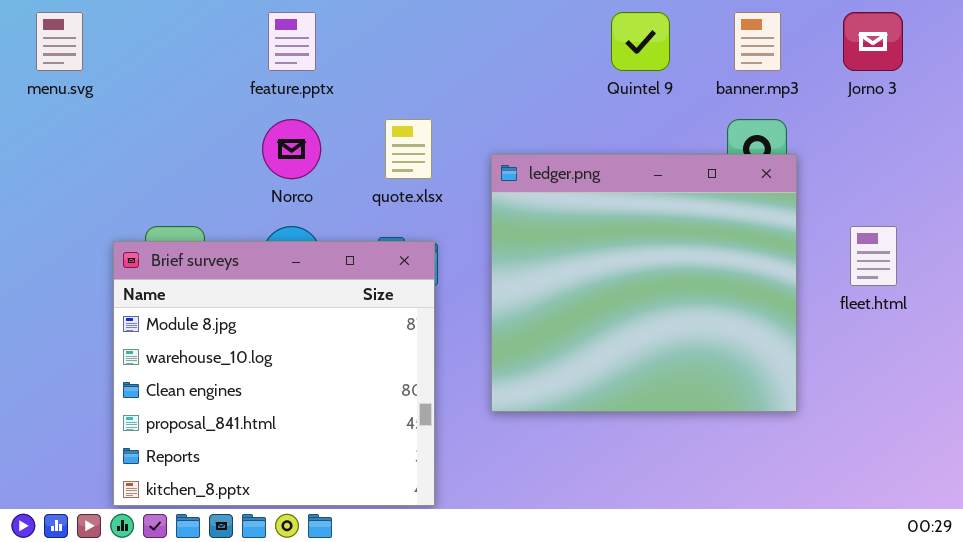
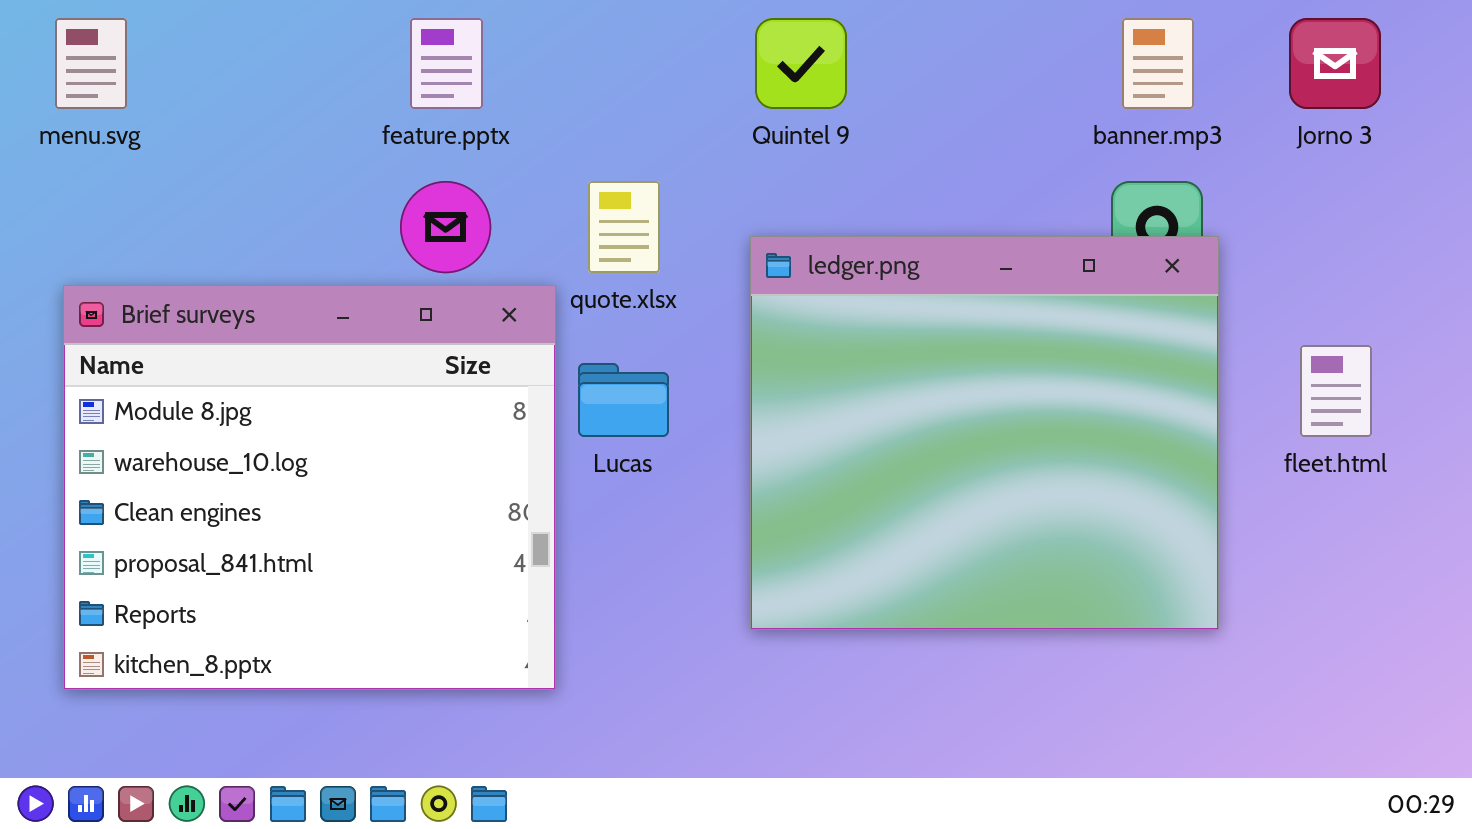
Quintel 9: [611,12,670,71] -> [755,18,847,109], moved
Brief surveys: [113,241,435,506] -> [63,285,556,690], moved

